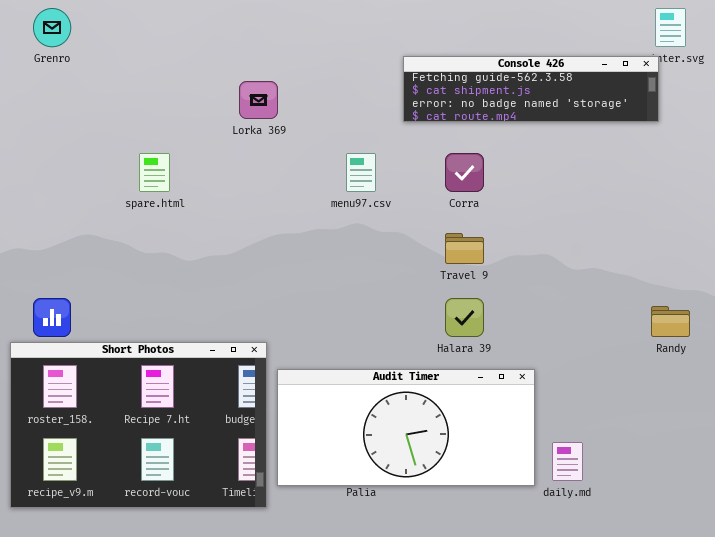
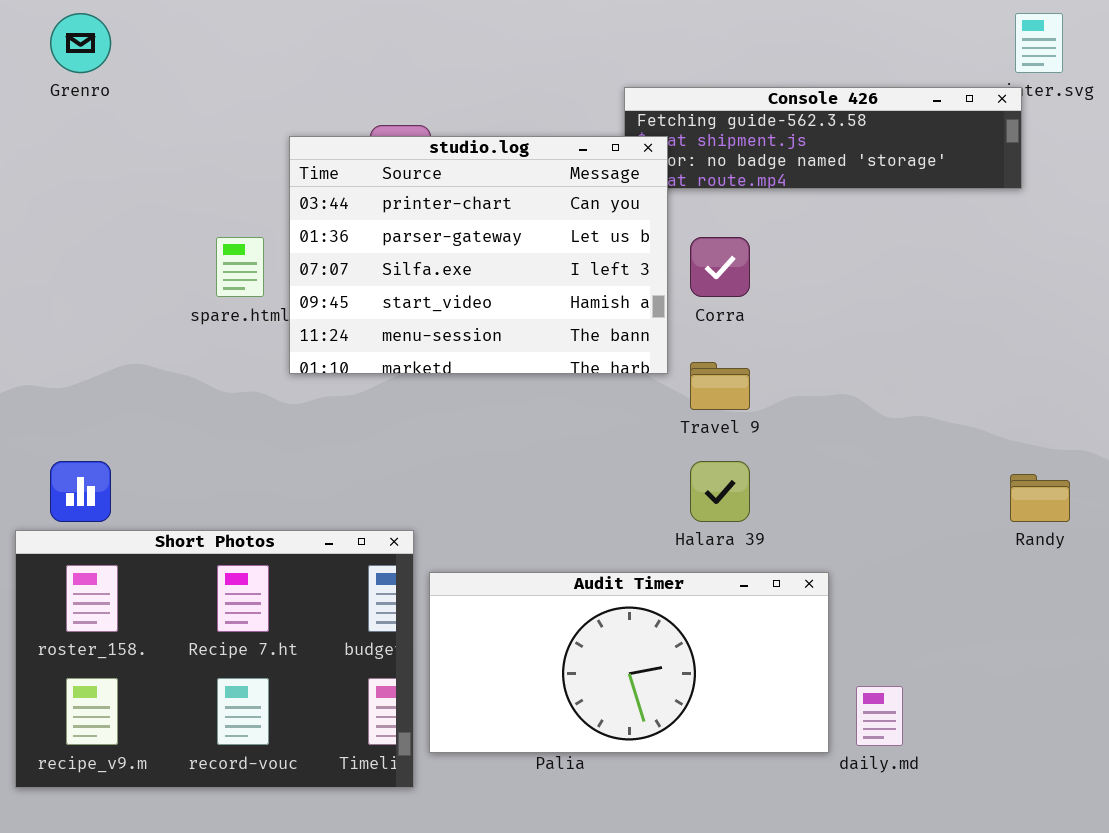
studio.log: none -> [289,136,668,374], opened

